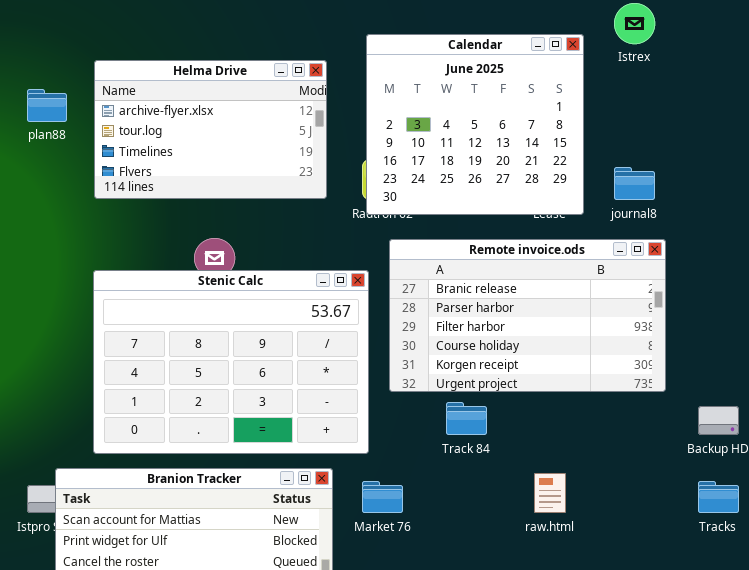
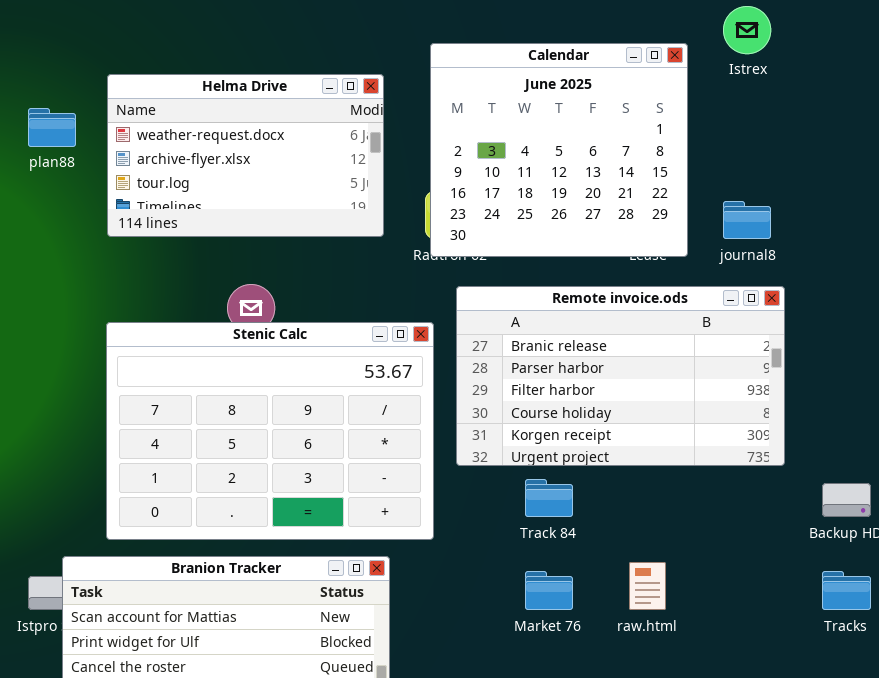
Helma Drive: [94,60,327,199] -> [107,74,384,237], scrolled up 1 row
Market 76: [362,481,403,513] -> [525,571,573,610], moved

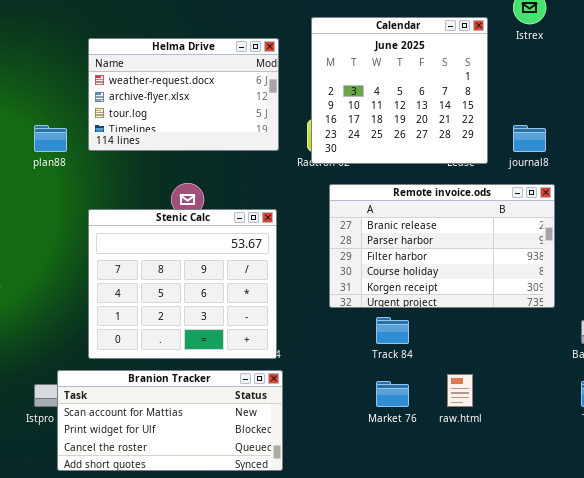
plan88: [28,108,76,147] -> [34,125,67,152], moved
Stenic Calc: [106,322,434,540] -> [88,209,277,359], resized

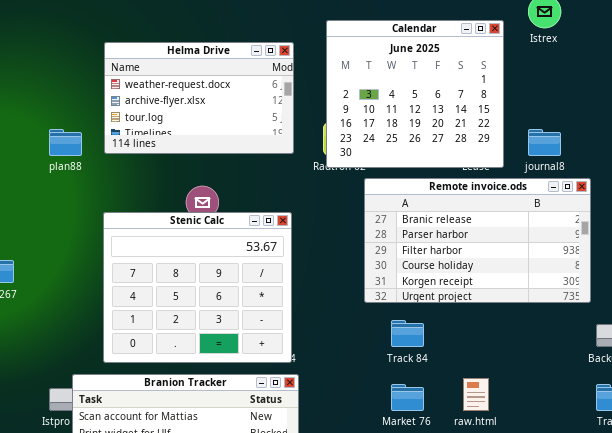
Remote invoice.ods: [329,184,555,308] -> [364,178,591,303], moved

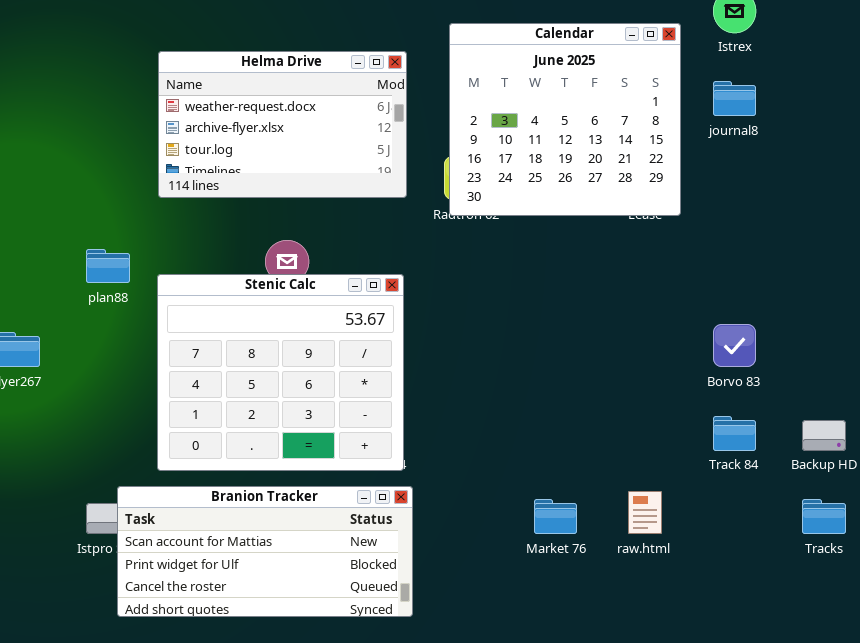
plan88: [49,129,82,156] -> [86,249,130,283], moved
journal8: [528,129,561,156] -> [713,81,756,116], moved
Remote invoice.ods: [364,178,591,303] -> none, closed
Track 84: [391,320,424,347] -> [713,416,756,451], moved

